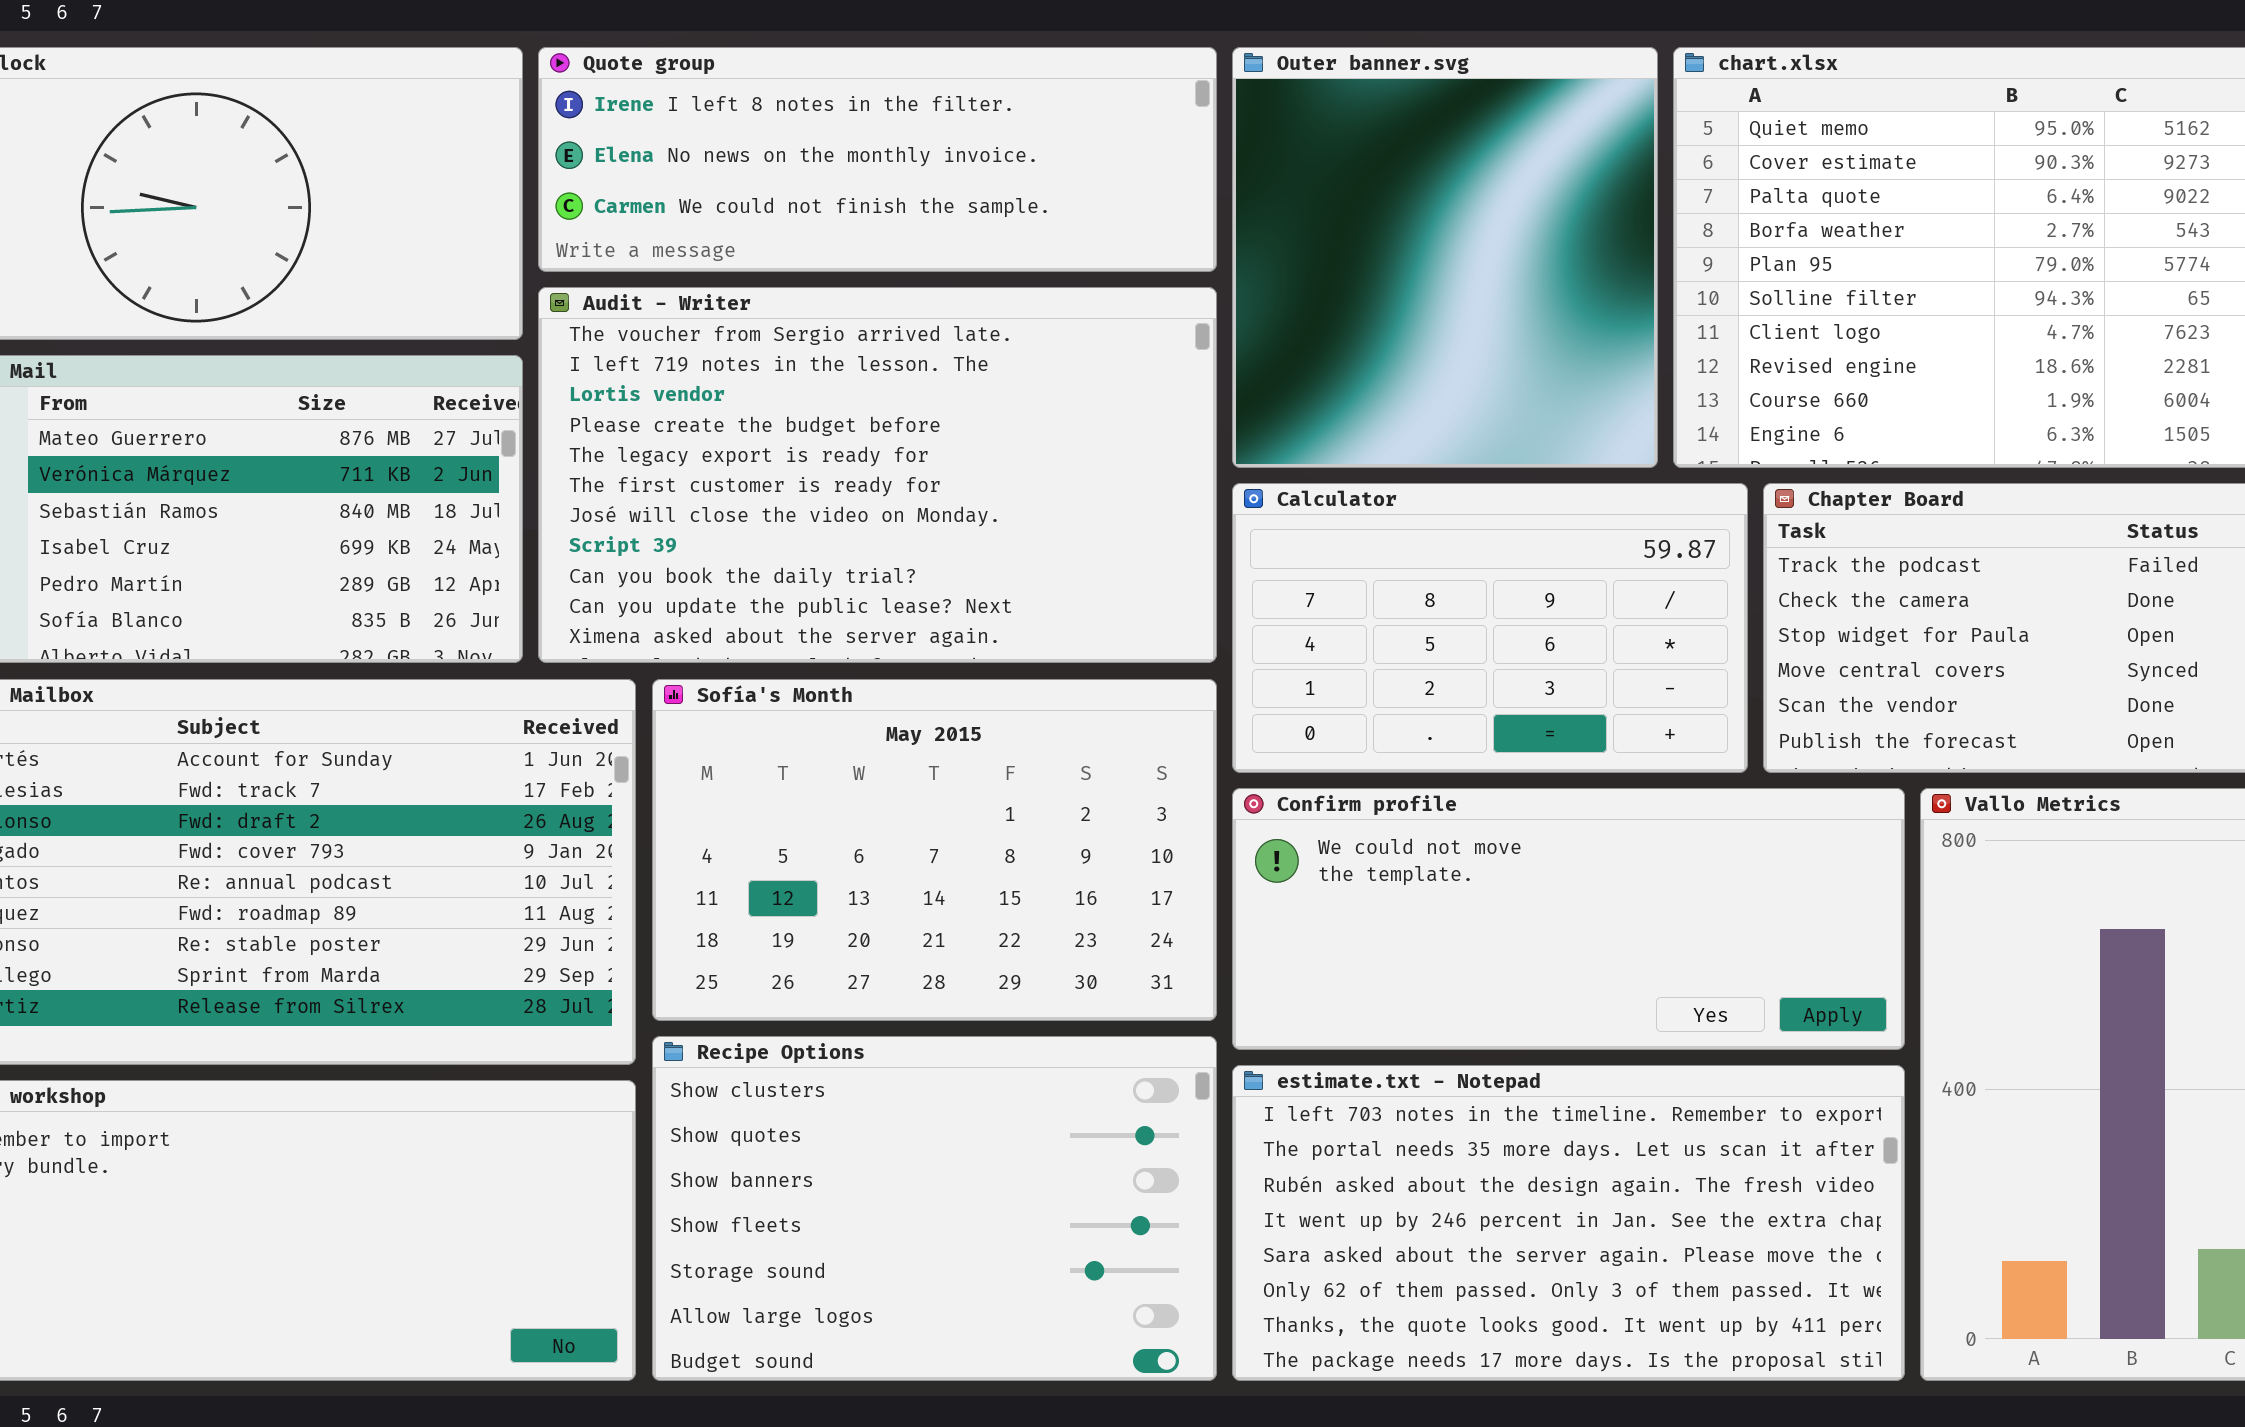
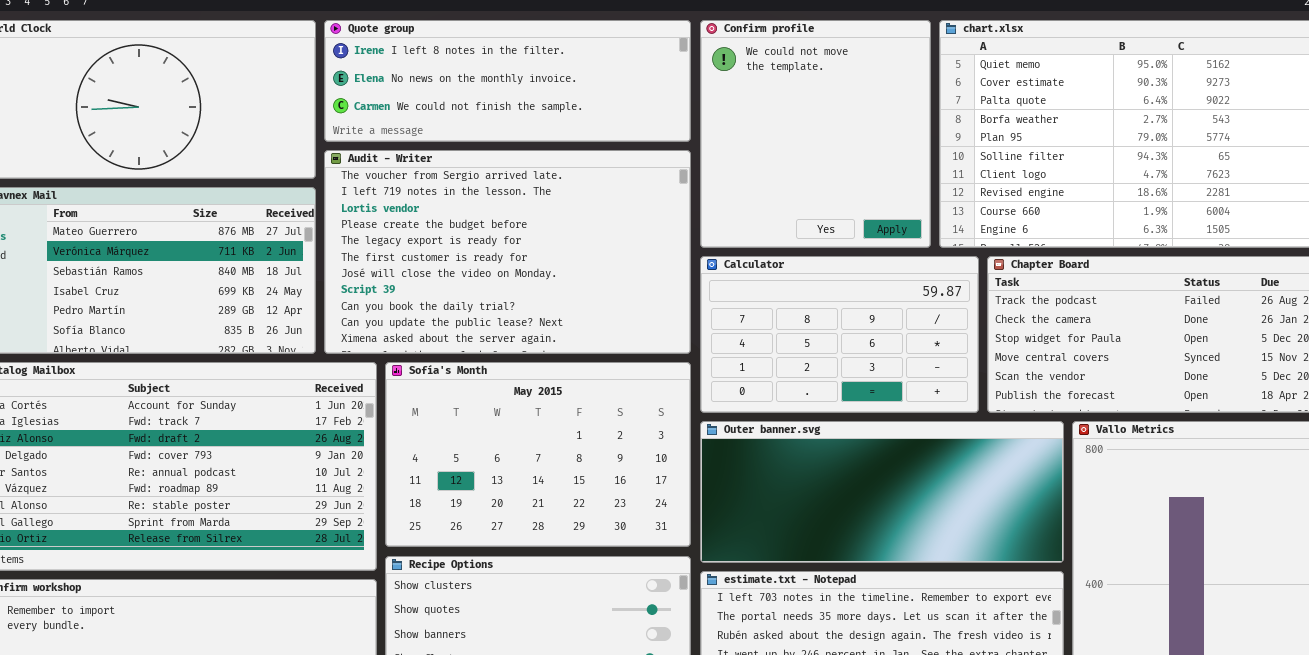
Outer banner.svg: [1232,47,1658,468] -> [700,421,1064,563], moved, resized
Confirm profile: [1232,788,1905,1050] -> [700,20,931,248], moved, resized

